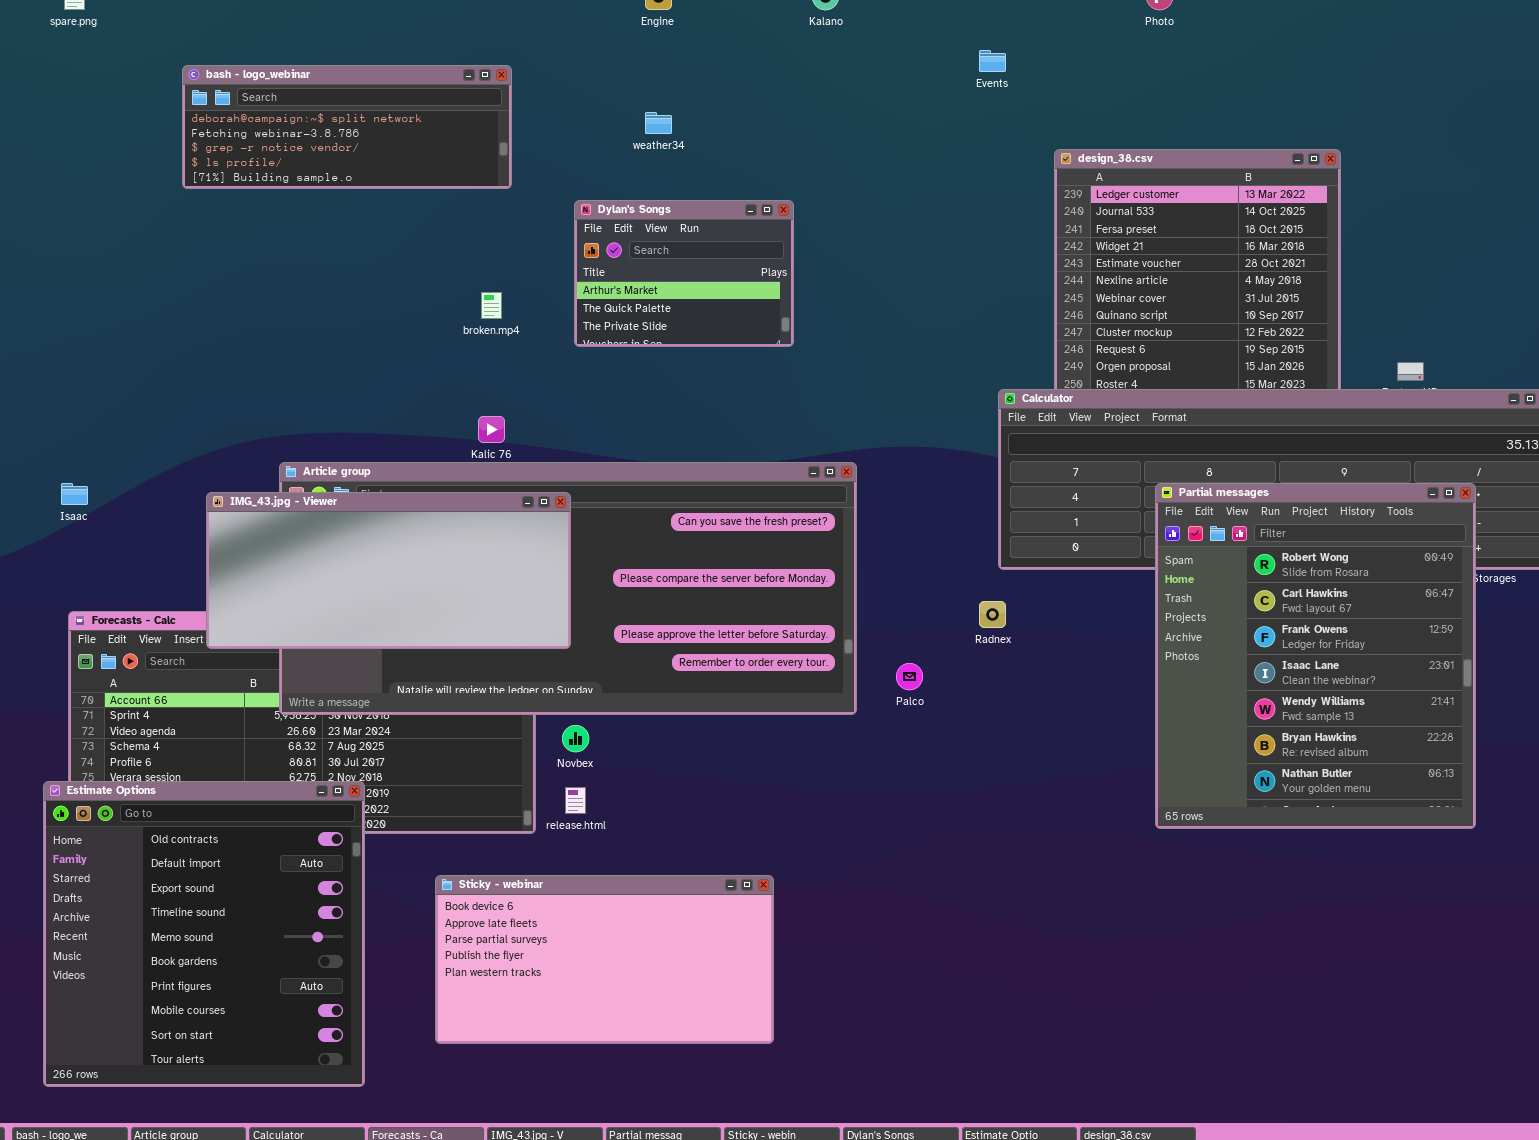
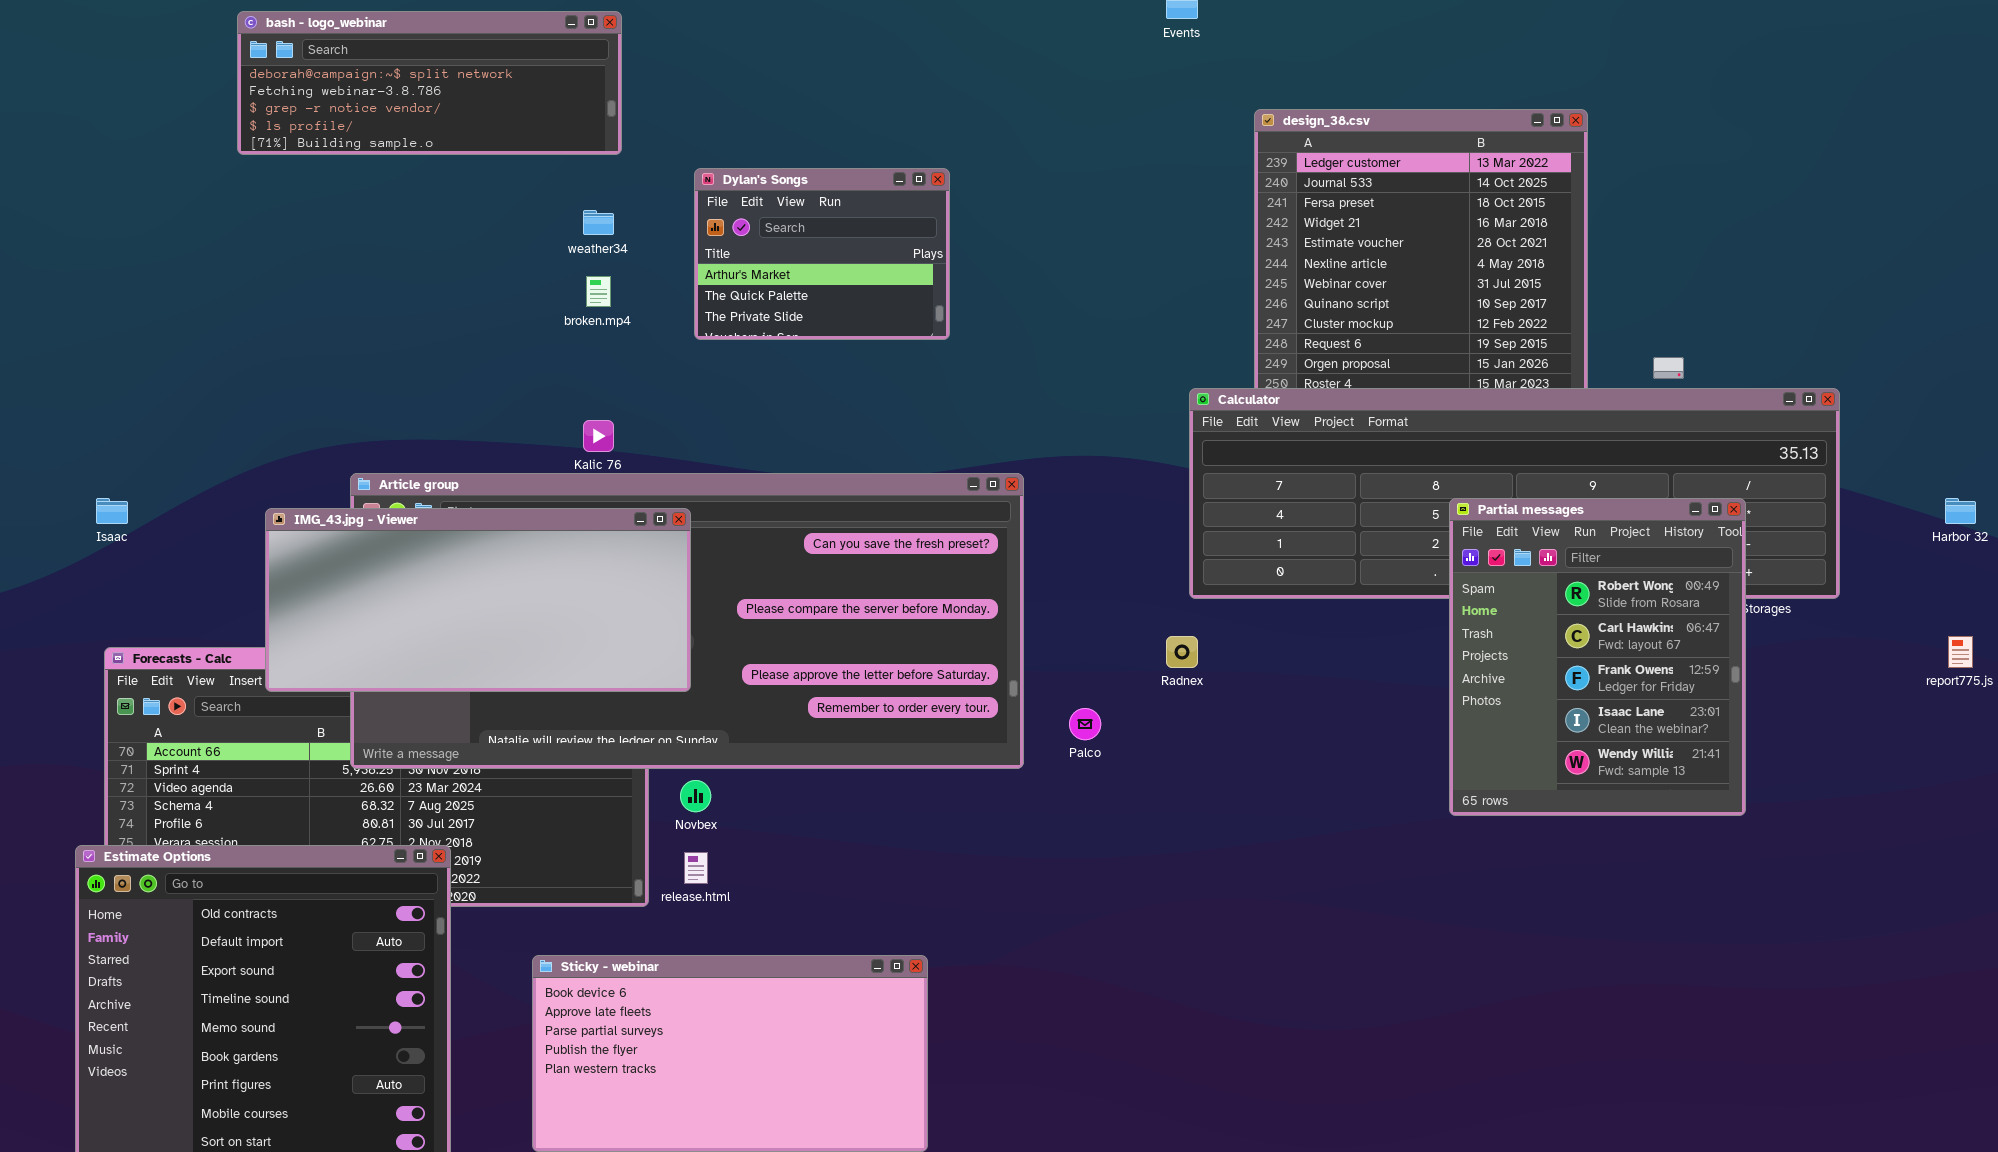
weather34: [645,112,672,134] -> [583,210,614,235], moved
Partial messages: [1155,483,1476,829] -> [1449,498,1746,816], resized

